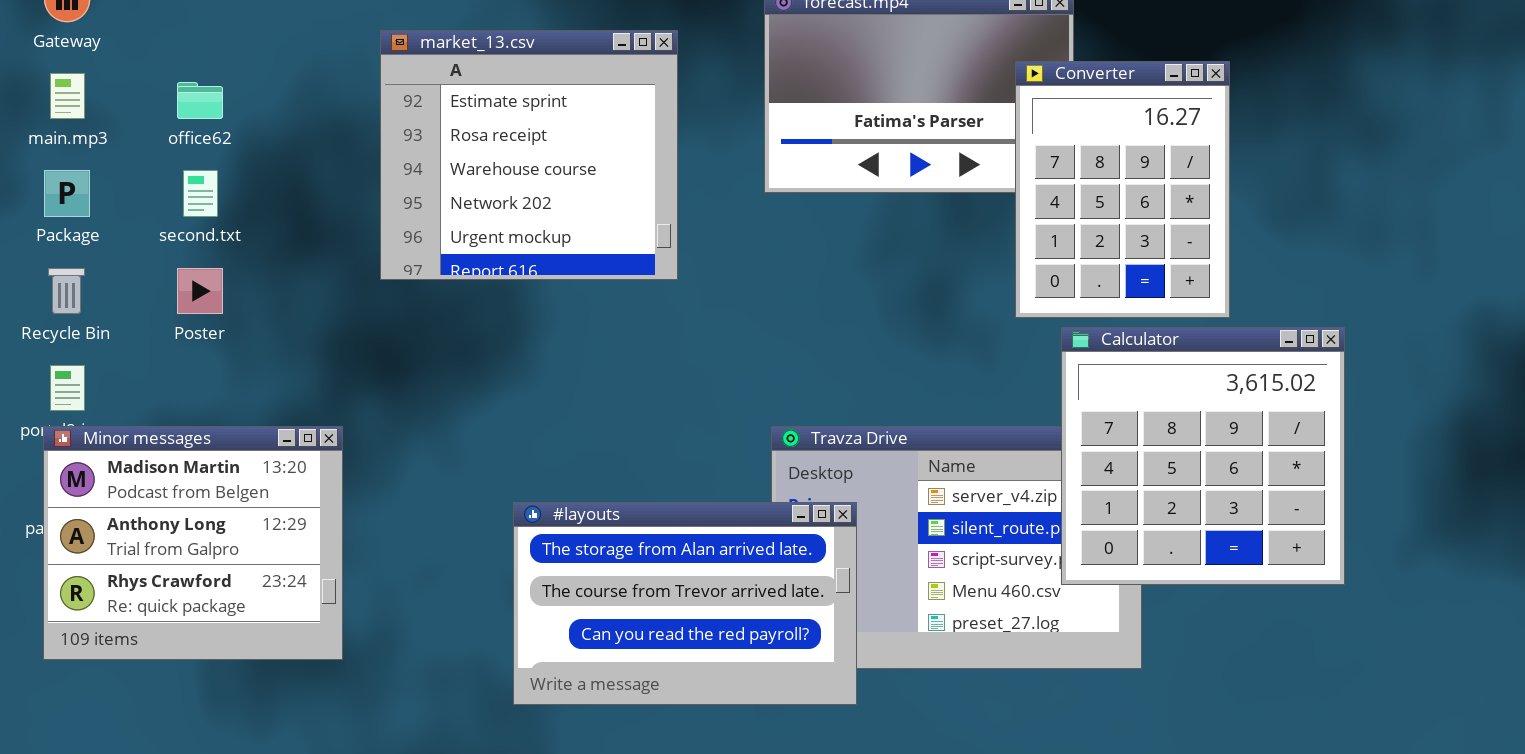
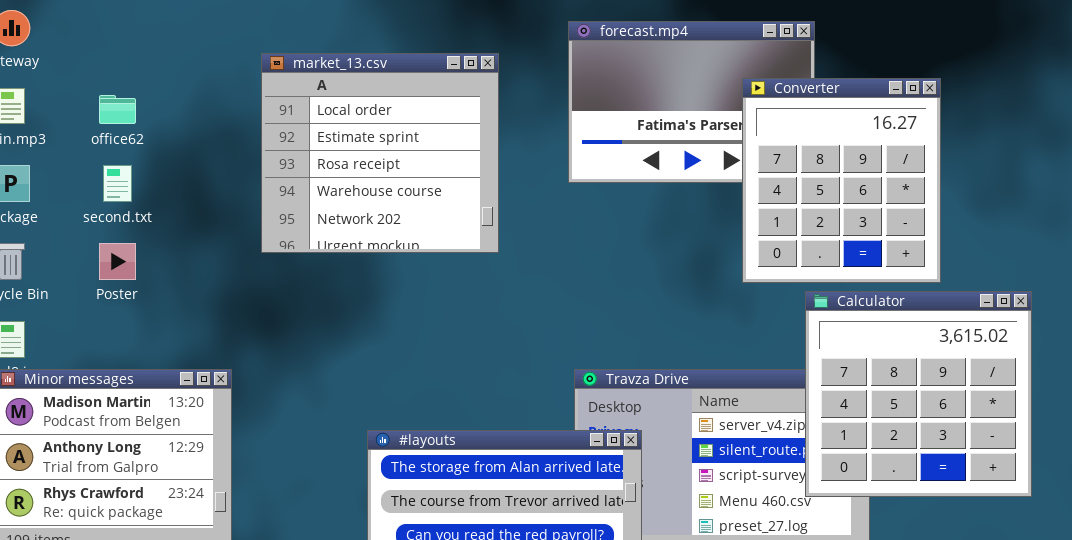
market_13.csv: [380,30,678,280] -> [261,53,499,253], scrolled up 1 row
Converter: [1015,61,1230,318] -> [742,78,941,283], resized

